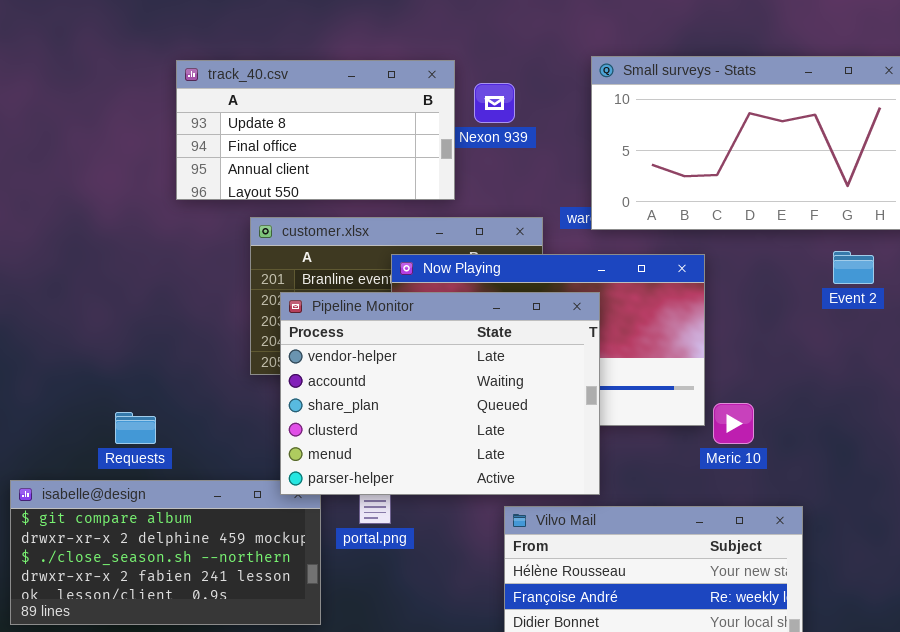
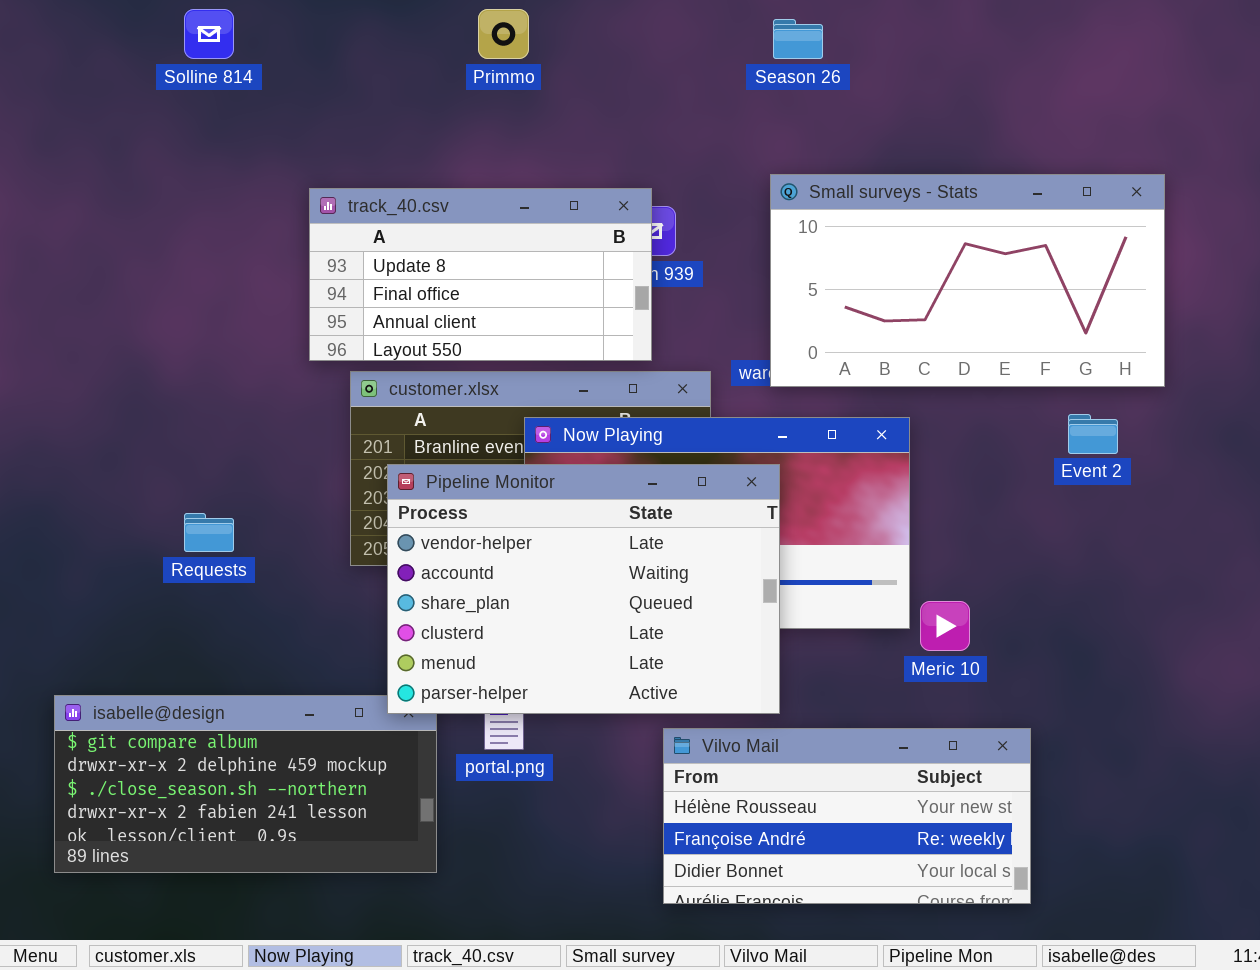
track_40.csv: [176,60,455,200] -> [309,188,652,361], moved
Requests: [115,412,156,444] -> [184,513,234,552], moved

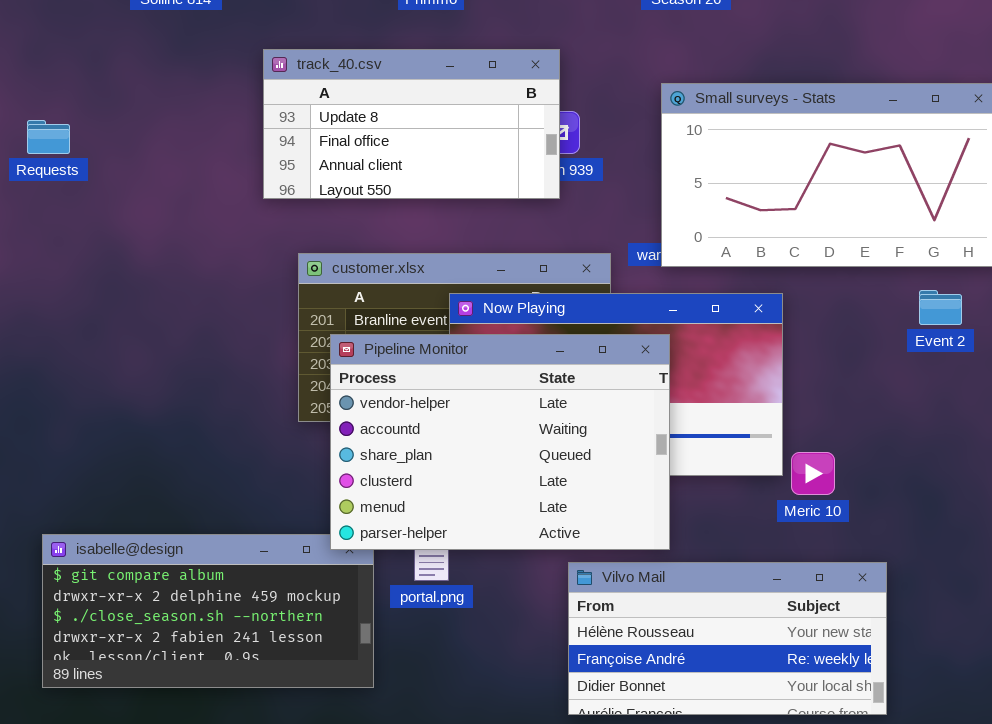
track_40.csv: [309,188,652,361] -> [263,49,560,199], moved
Requests: [184,513,234,552] -> [27,120,70,154], moved

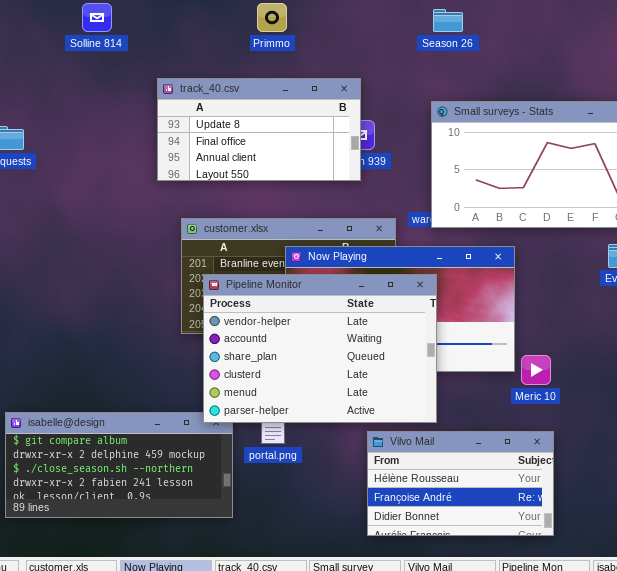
Vilvo Mail: [568,562,887,715] -> [367,431,554,536], resized

